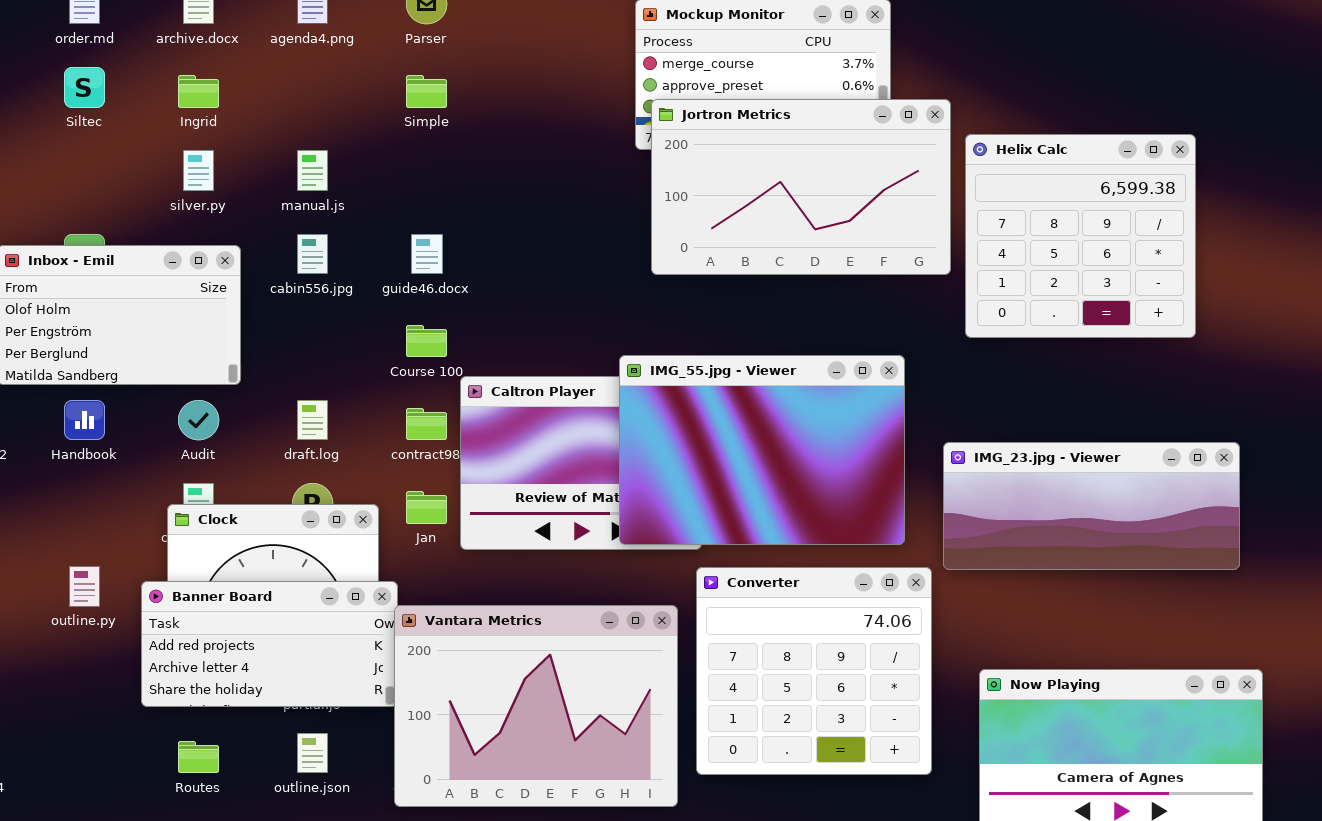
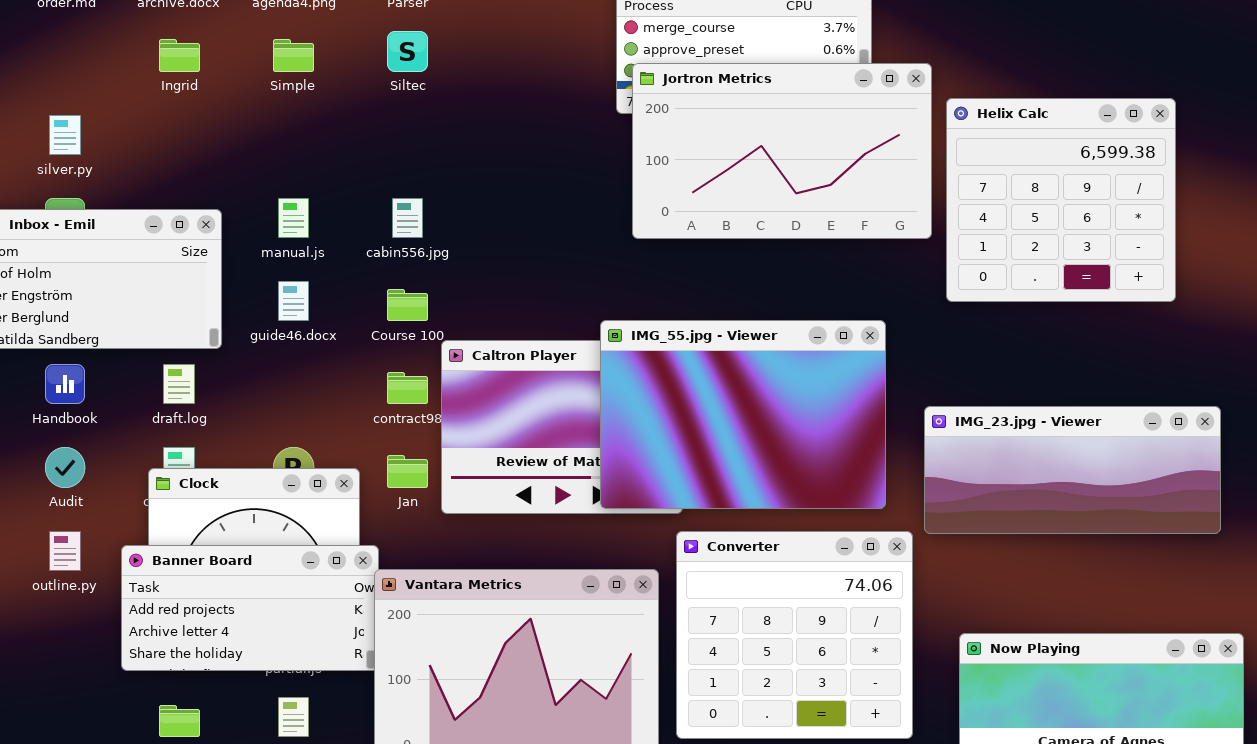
Siltec: [64,67,105,108] -> [387,31,428,72], moved
Simple: [406,75,447,108] -> [273,39,314,72], moved
silver.py: [183,150,214,191] -> [49,115,81,155], moved
manual.js: [297,150,328,191] -> [278,198,309,238], moved
cabin556.jpg: [297,234,328,274] -> [392,198,423,238], moved
guide46.docx: [411,234,443,274] -> [278,281,309,321], moved
Audit: [178,400,219,440] -> [45,447,85,488], moved
draft.log: [297,400,328,440] -> [163,364,195,404], moved

